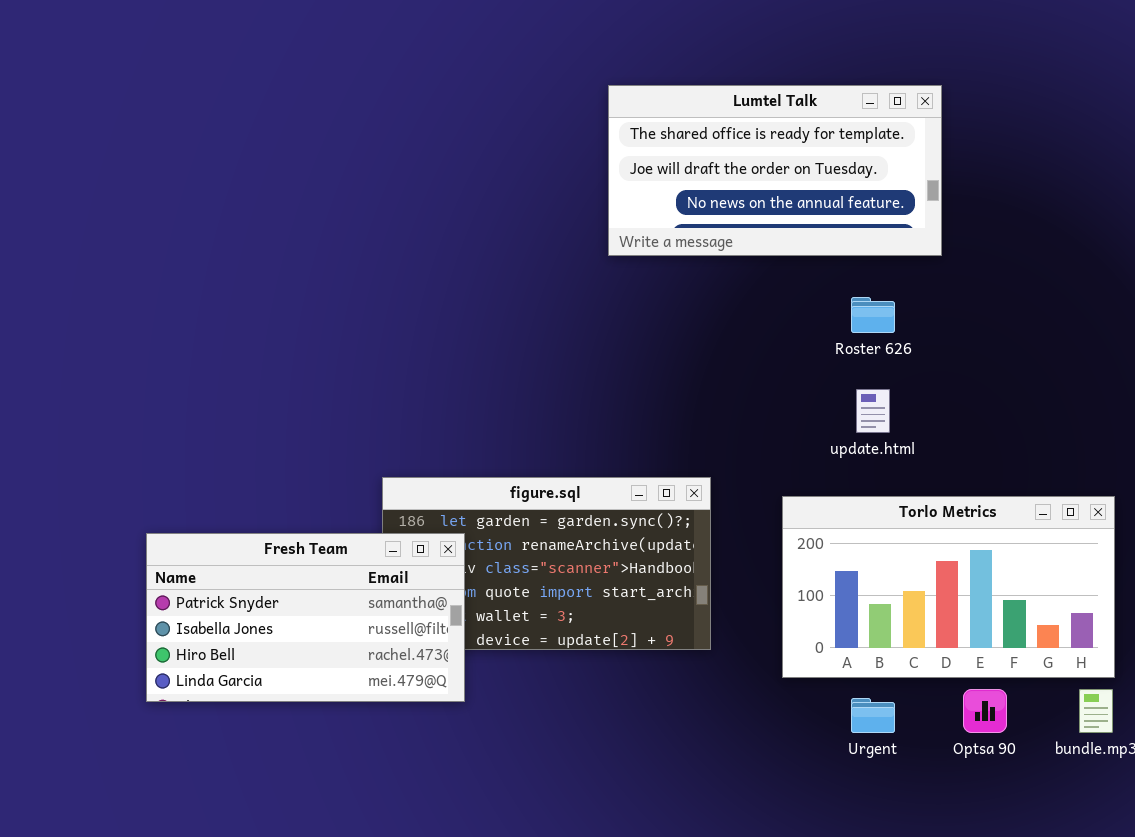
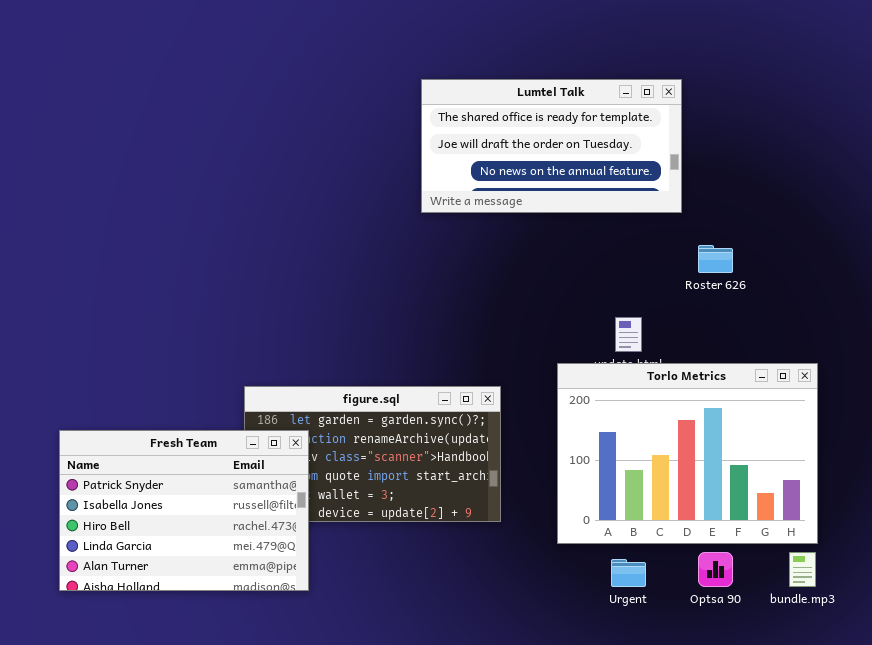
Roster 626: [851,297,895,333] -> [698,245,733,273], moved
Torlo Metrics: [782,496,1115,678] -> [557,363,818,544], resized
Fresh Team: [146,533,465,702] -> [59,430,309,591], resized

